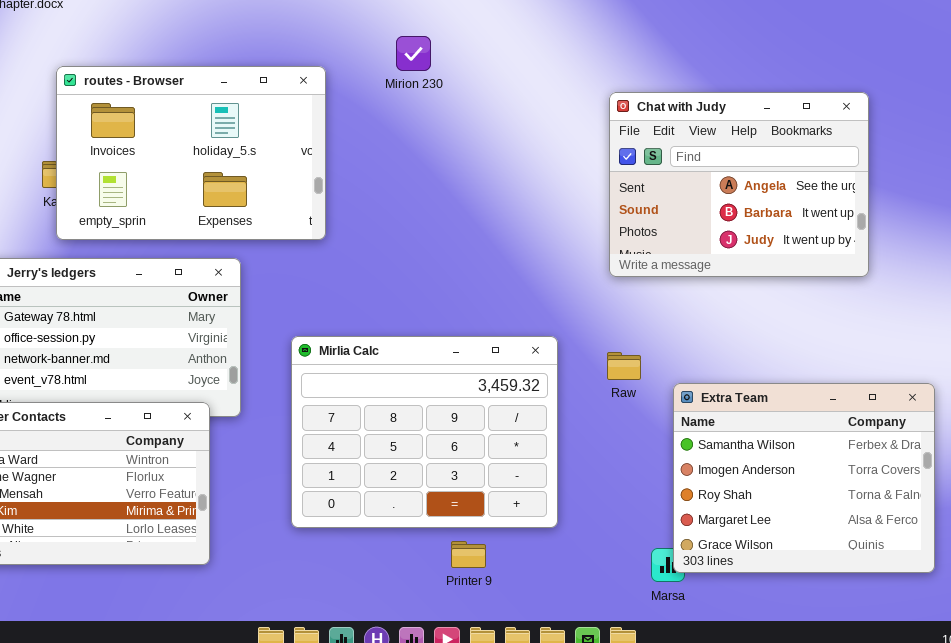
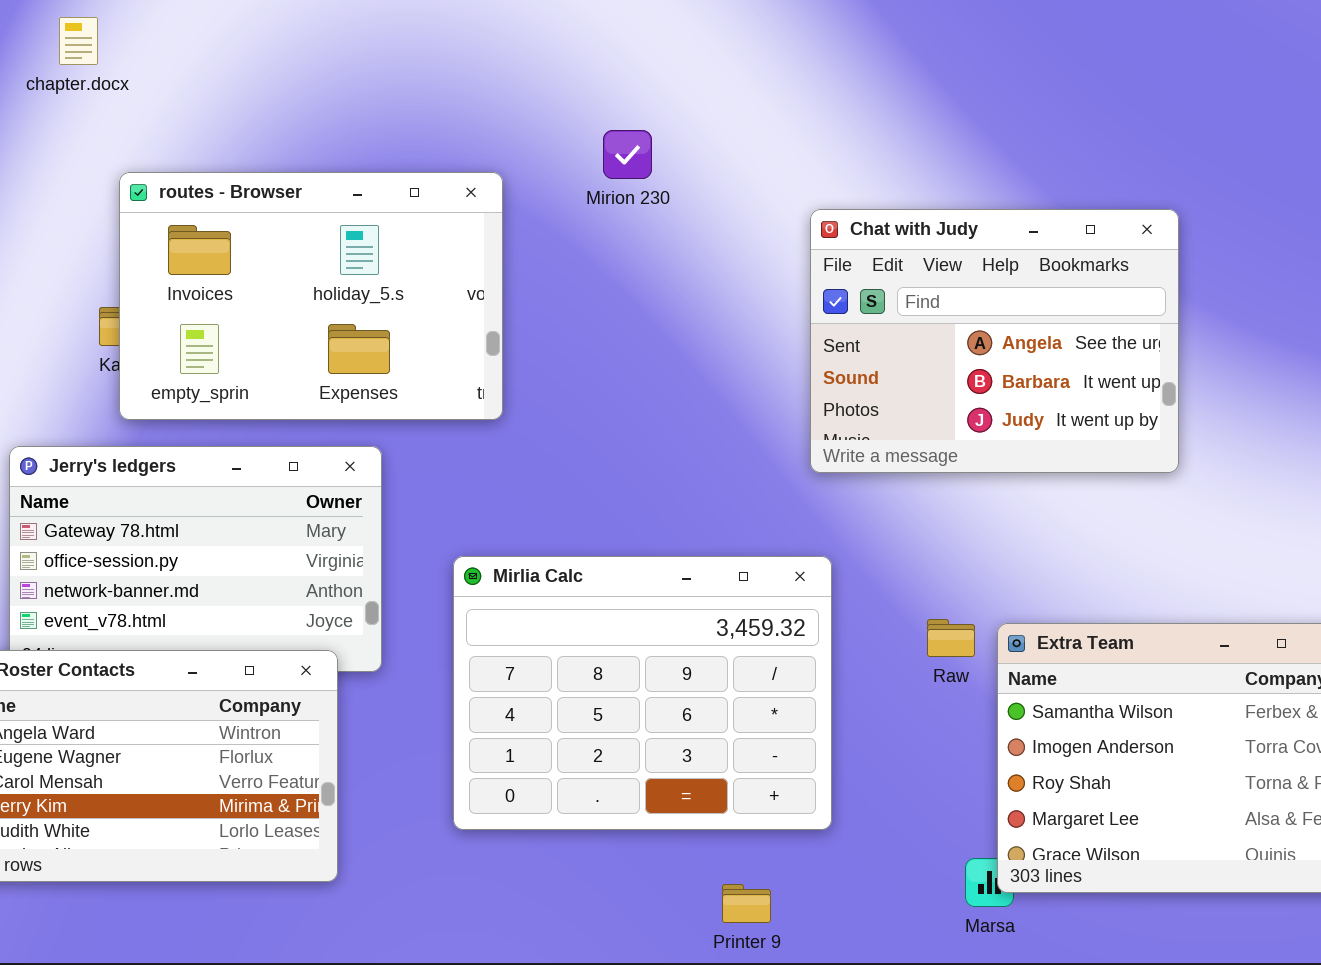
Chat with Judy: [609,92,869,277] -> [810,209,1179,473], moved
Raw: [607,352,641,380] -> [927,619,975,657], moved
Printer 9: [451,541,486,568] -> [722,884,771,923], moved

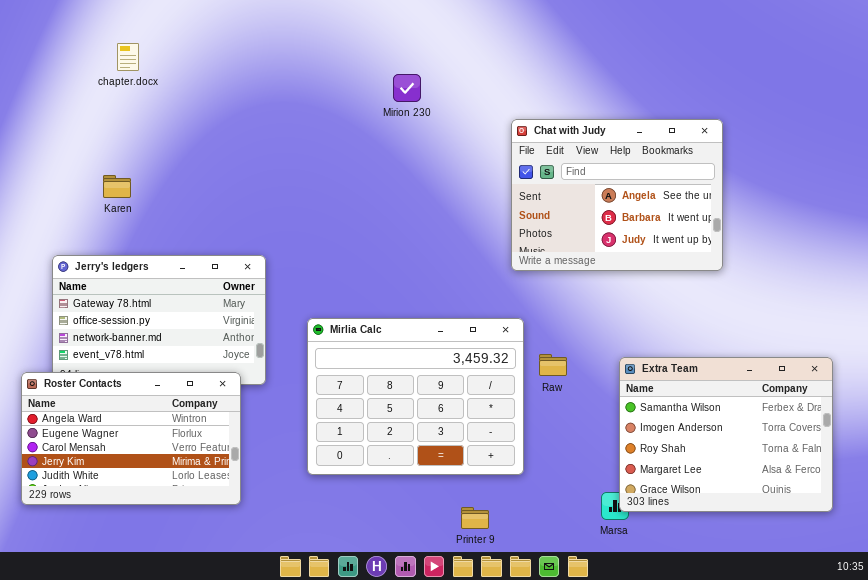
chapter.docx: [59,17,98,65] -> [117,43,139,71], moved
routes - Browser: [119,172,503,420] -> none, closed
Raw: [927,619,975,657] -> [539,354,567,376], moved

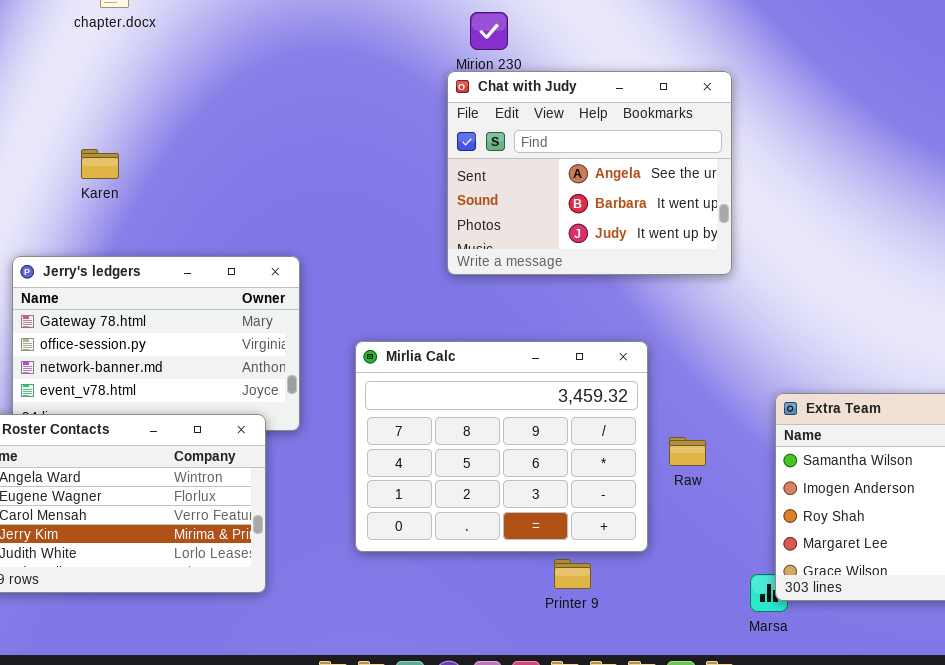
Chat with Judy: [511,119,723,271] -> [447,71,732,275], moved
Raw: [539,354,567,376] -> [669,437,706,466], moved
Printer 9: [461,507,489,529] -> [554,559,591,589], moved

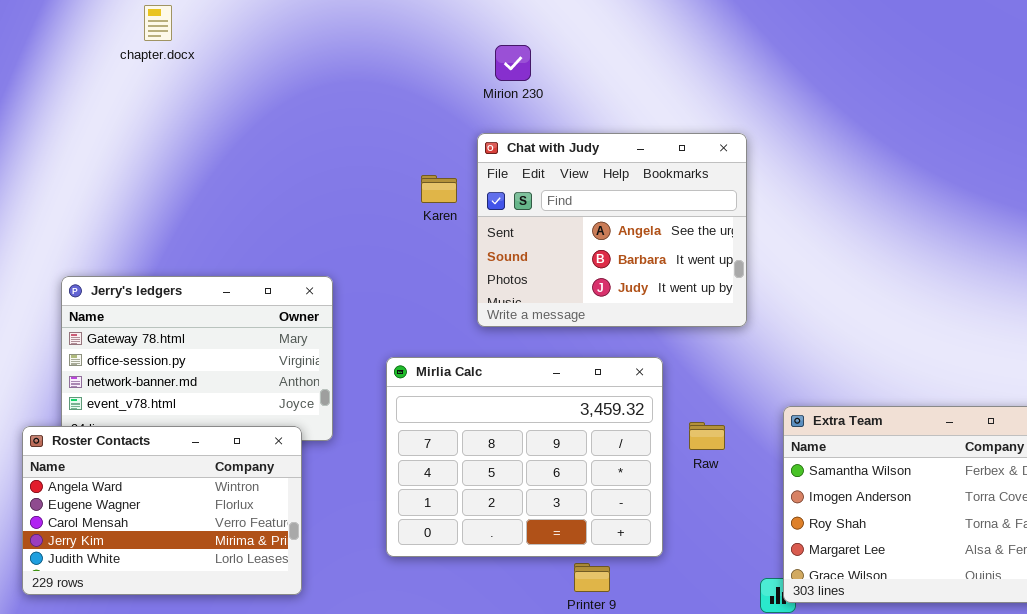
Chat with Judy: [447,71,732,275] -> [477,133,747,327], moved
Karen: [81,149,119,179] -> [421,175,457,203], moved
Raw: [669,437,706,466] -> [689,422,725,450], moved

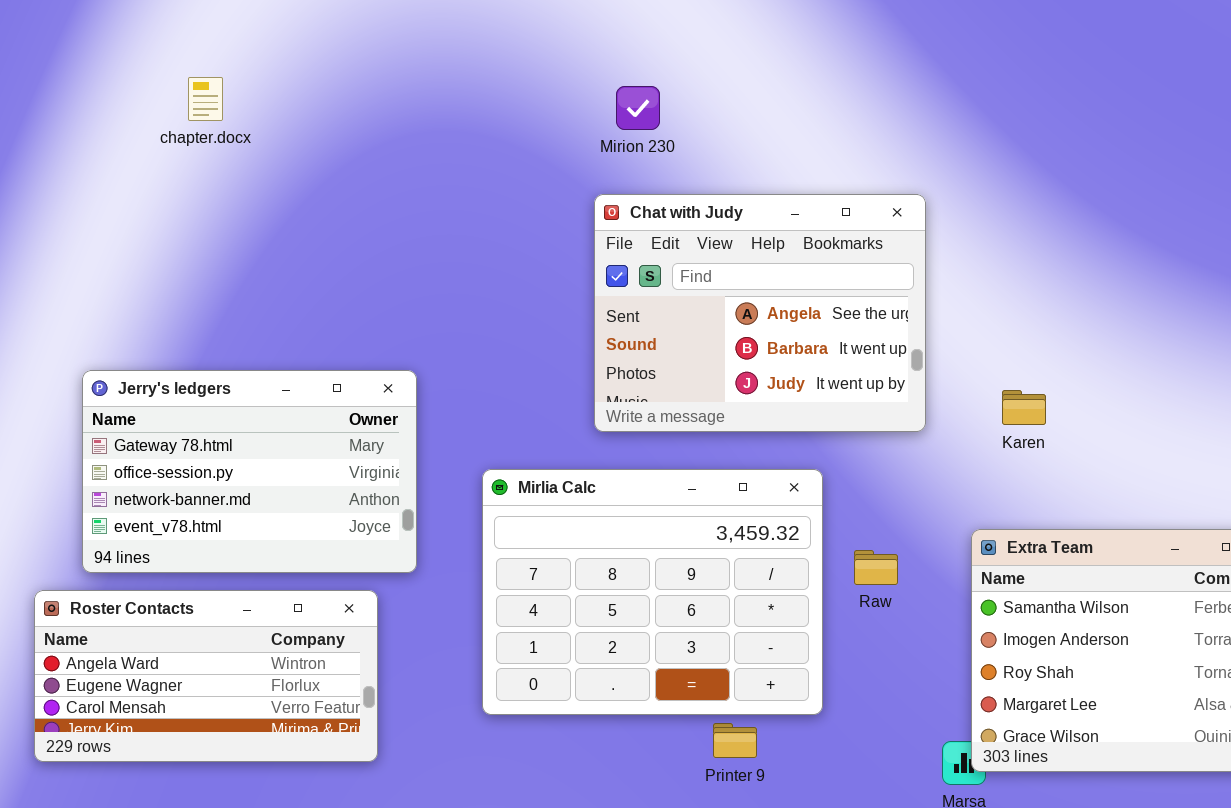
chapter.docx: [144,5,172,41] -> [188,77,223,121], moved
Karen: [421,175,457,203] -> [1002,390,1046,425], moved
Roster Contacts: [22,426,302,595] -> [34,590,378,762], resized

